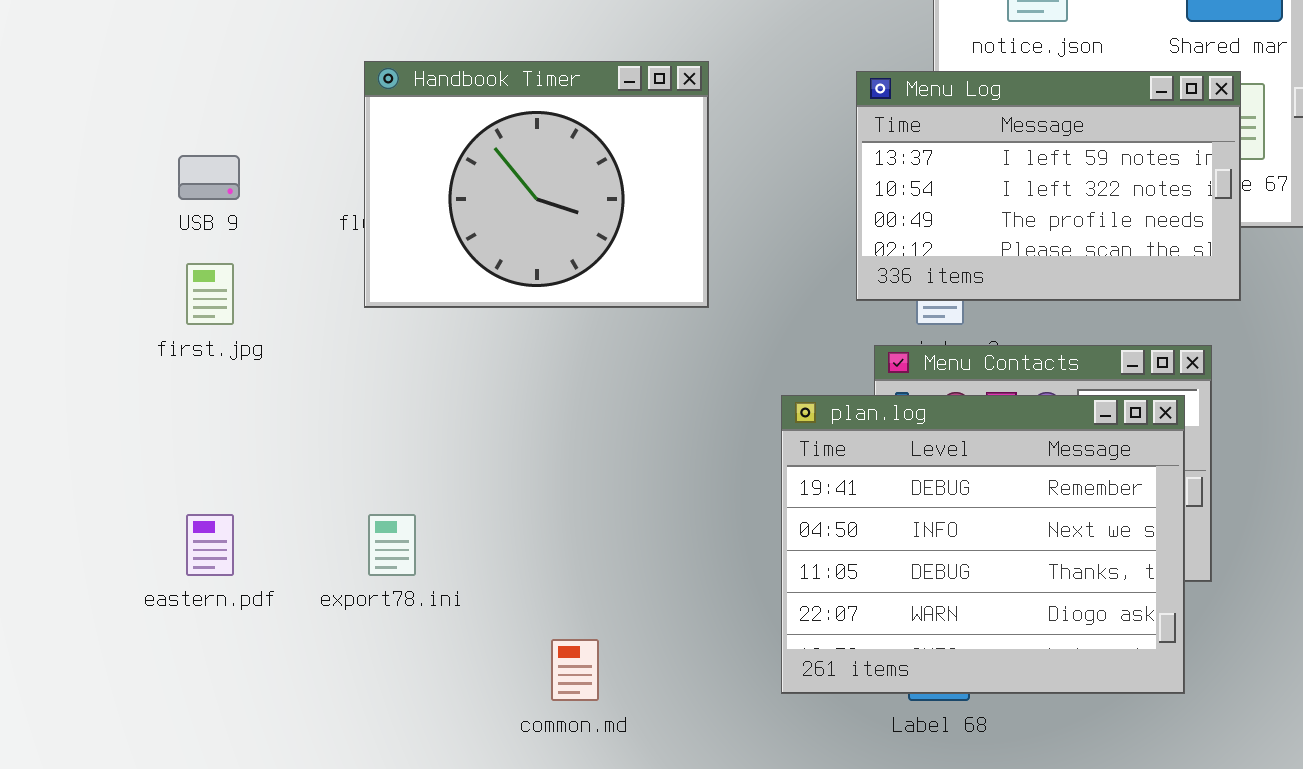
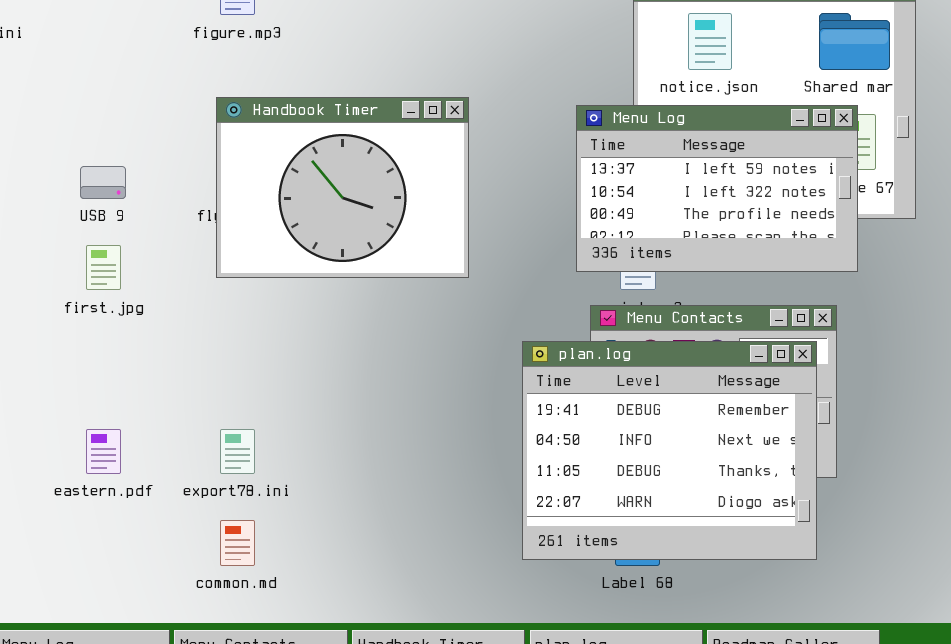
common.md: [551,639,599,701] -> [220,520,255,566], moved

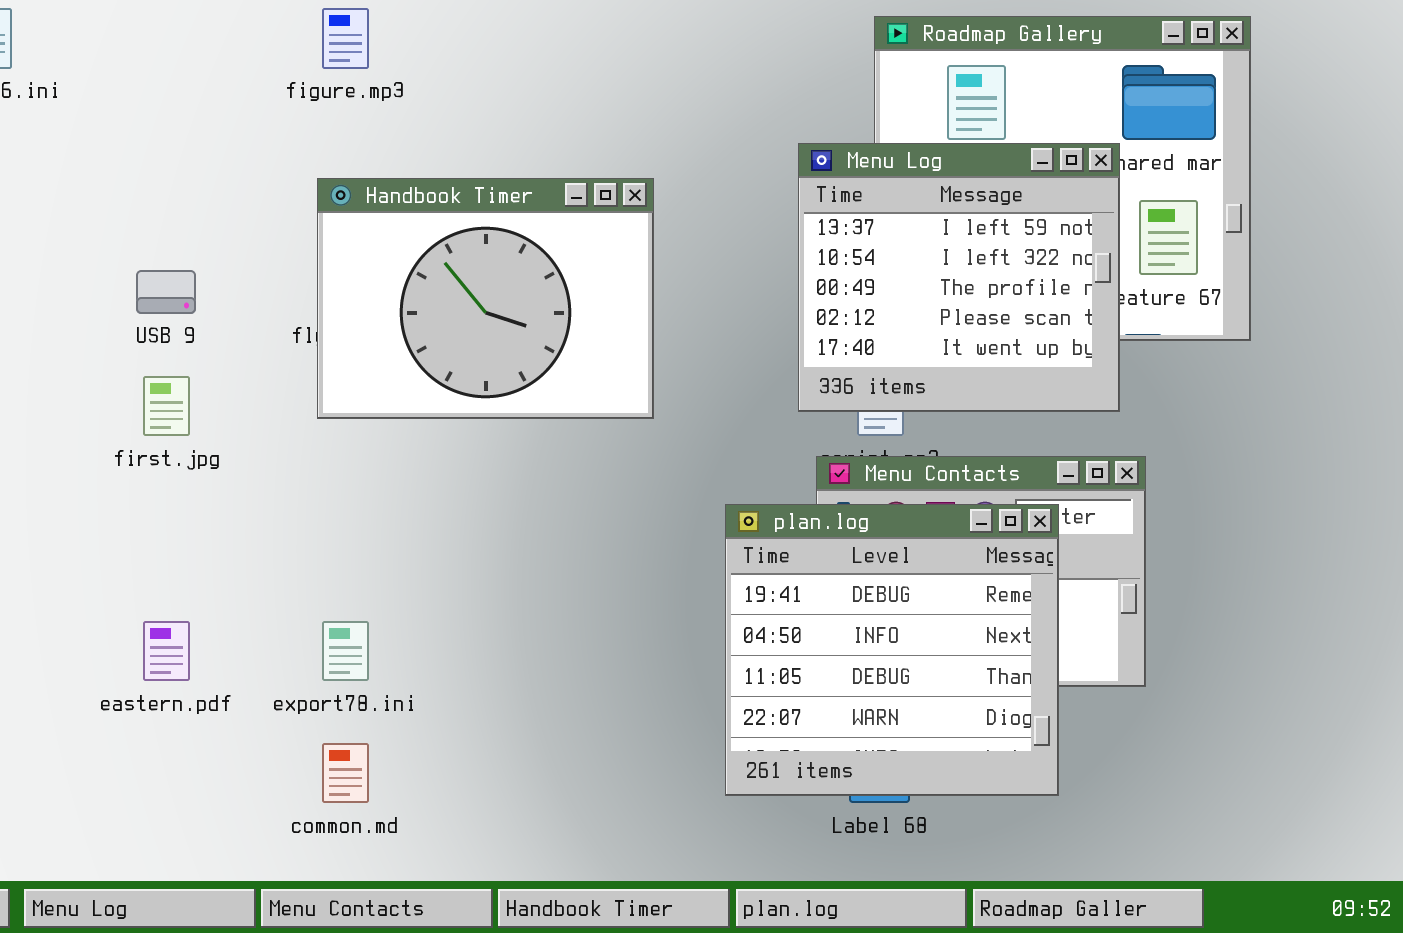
Menu Log: [576,105,858,272] -> [798,143,1120,412], resized
plan.log: [522,341,817,560] -> [725,504,1059,796], resized

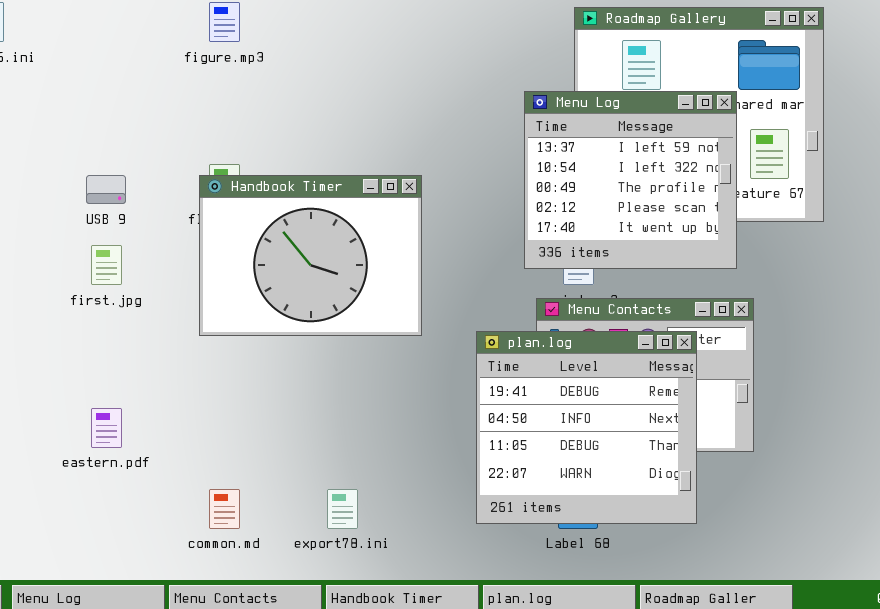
Handbook Timer: [317,178,654,419] -> [199,175,422,336], moved
export78.ini: [322,621,369,681] -> [327,489,358,529], moved

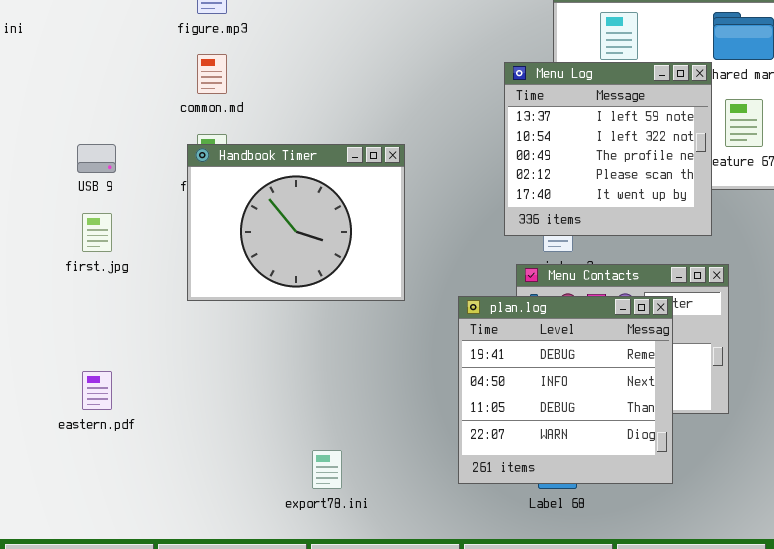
common.md: [209,489,240,529] -> [197,54,227,94], moved

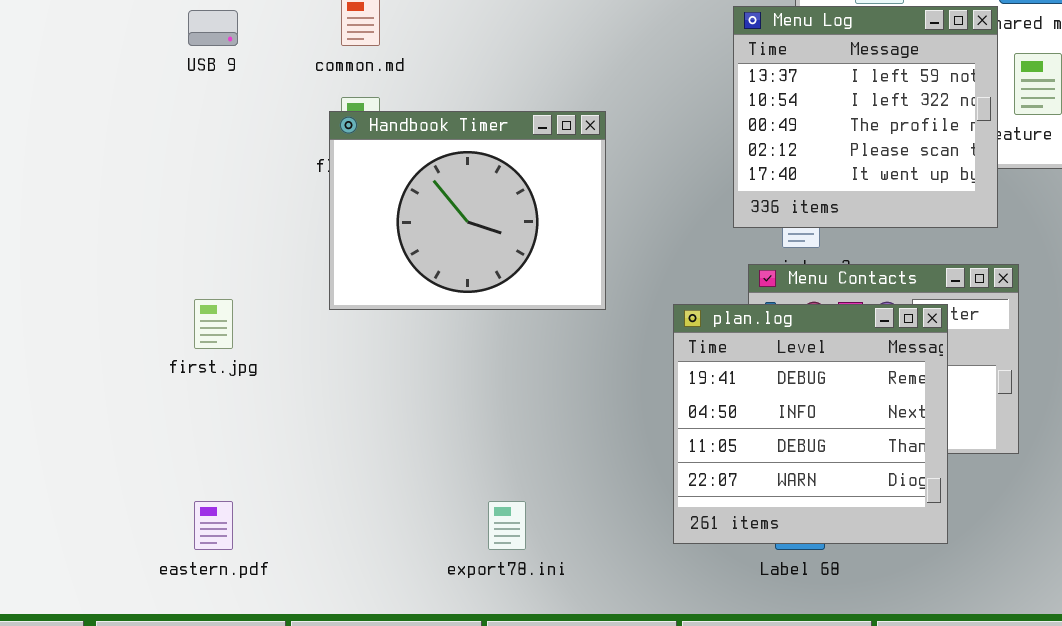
USB 9: [77,144,116,173] -> [188,10,238,46], moved
first.jpg: [82,213,112,252] -> [194,299,233,349], moved
eastern.pdf: [82,371,112,410] -> [194,501,233,550], moved

